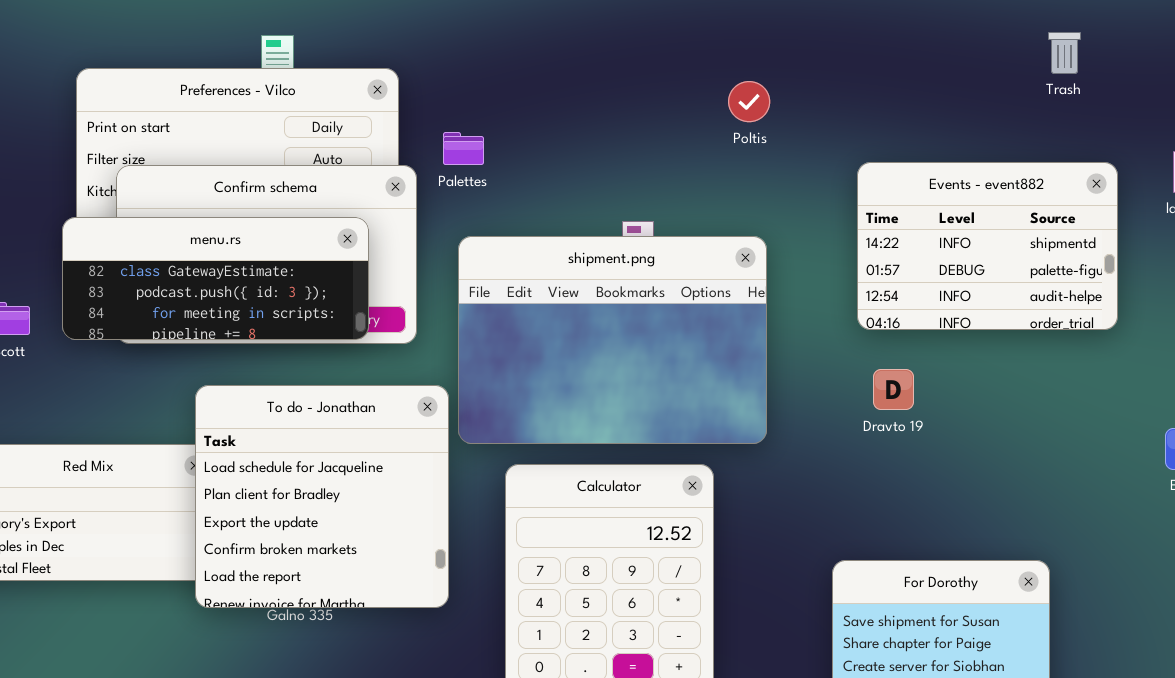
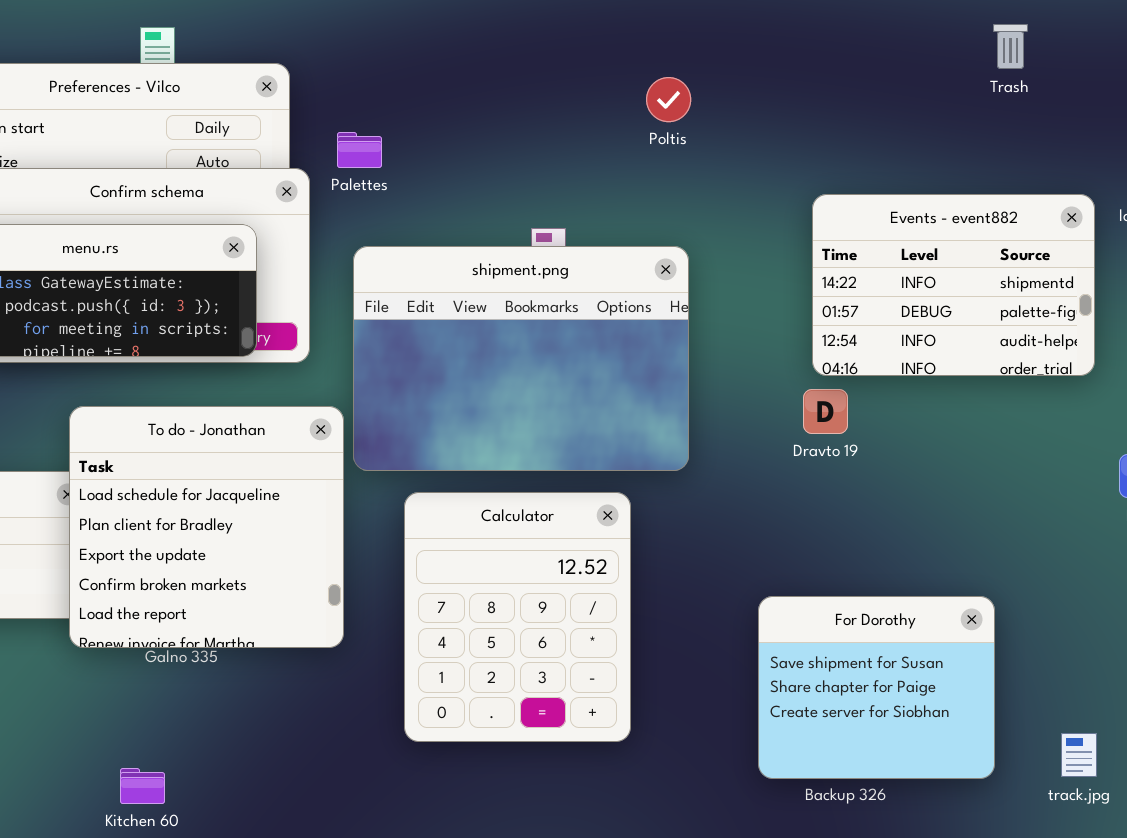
Events - event882: [857,162,1118,330] -> [812,194,1095,376], moved

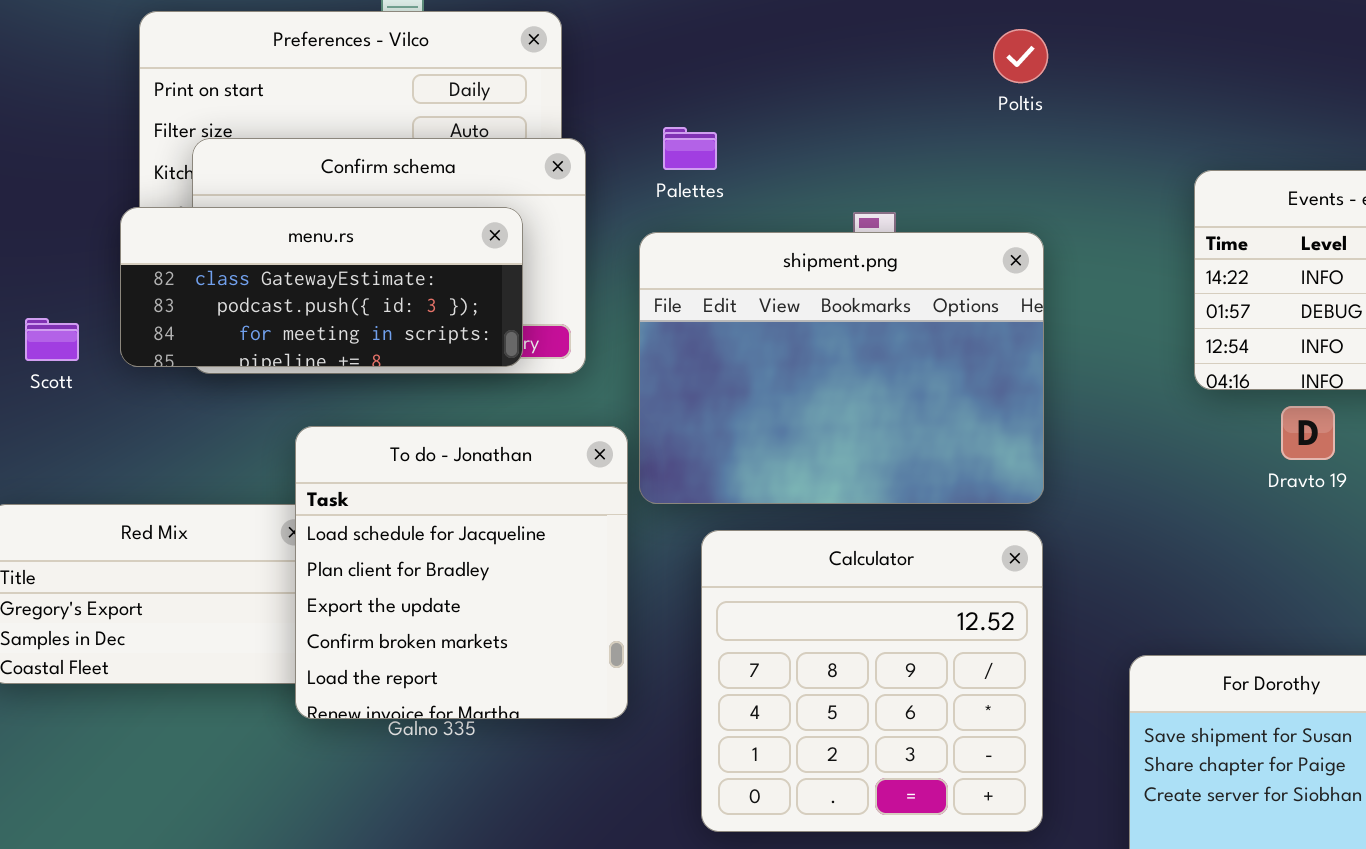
Palettes: [337,132,382,168] -> [663,127,717,170], moved
Dravto 19: [803,389,848,434] -> [1281,406,1335,460], moved
Calculator: [404,492,631,742] -> [701,530,1043,832], resized

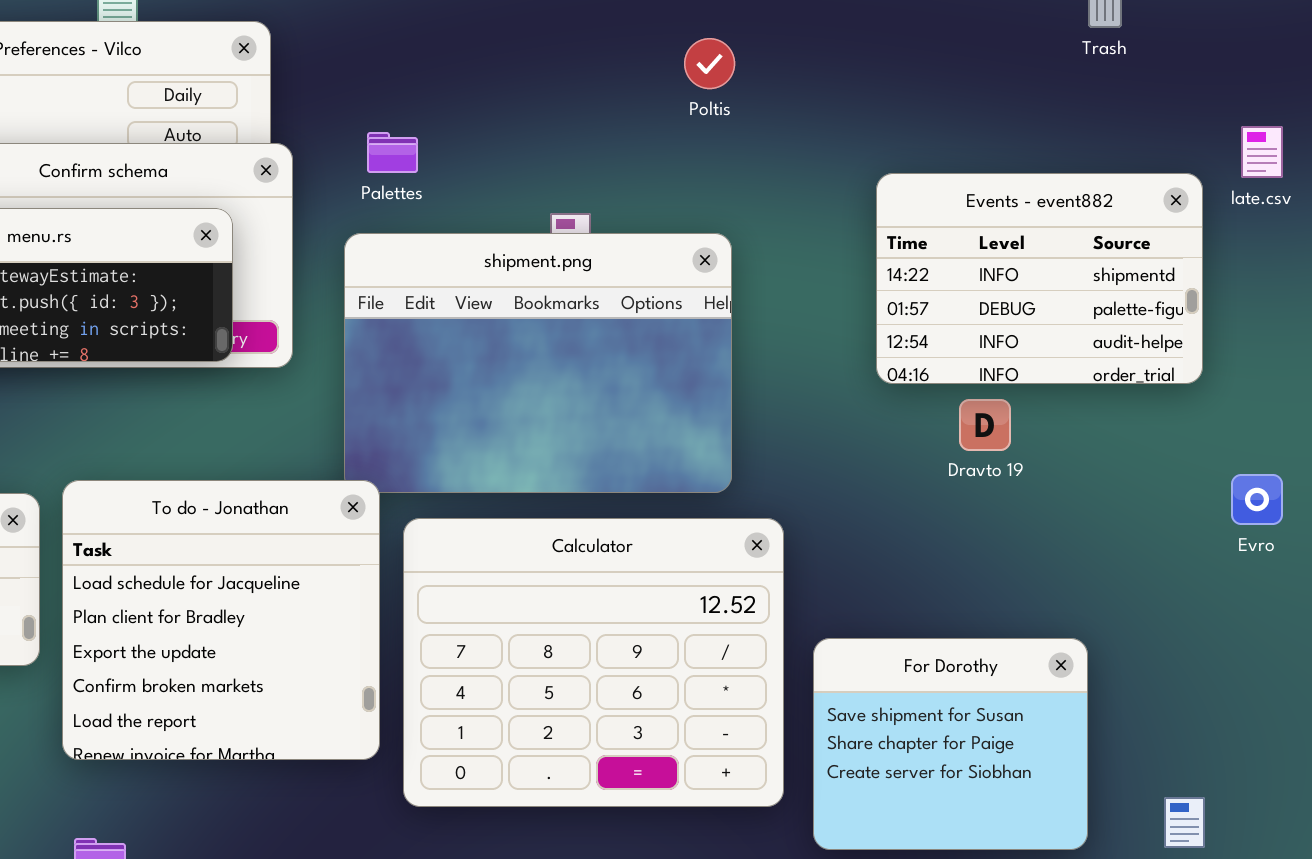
To do - Jonathan: [295,426,628,719] -> [62,480,380,760], moved
Calculator: [701,530,1043,832] -> [403,518,784,807], resized

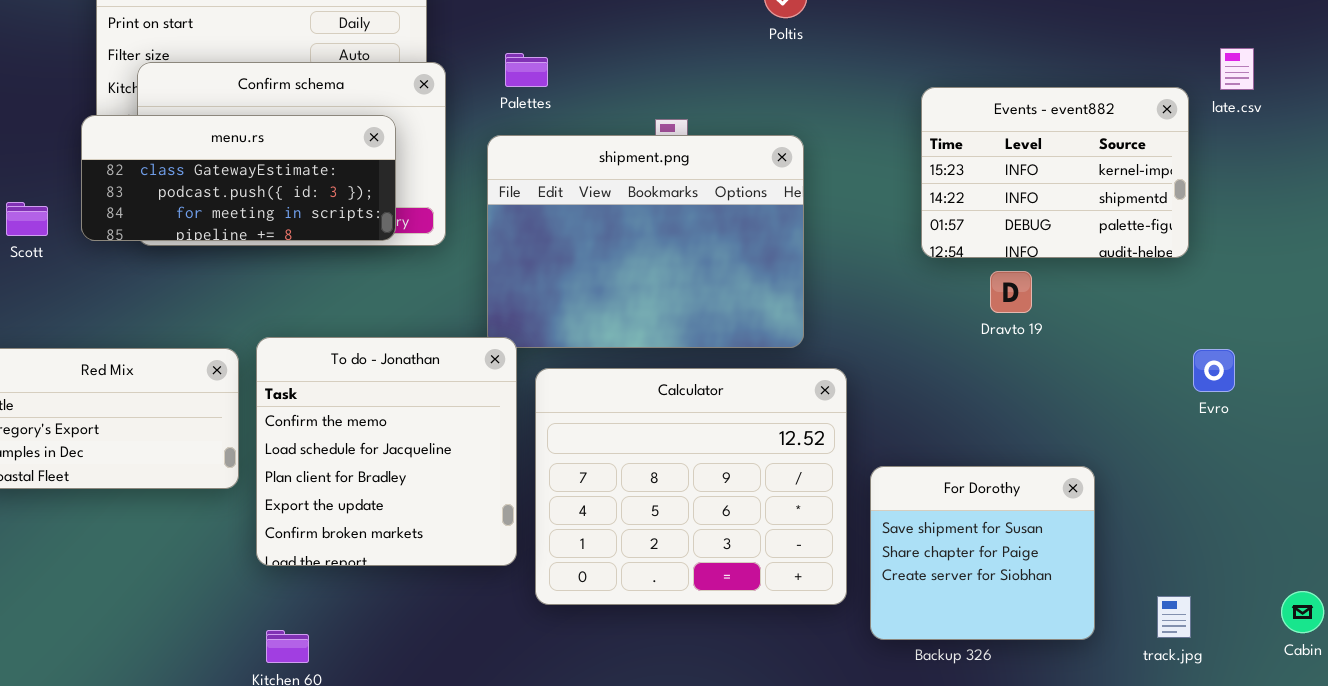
Events - event882: [876,173,1203,384] -> [921,87,1189,258], scrolled up 1 row
Evro: [1231,474,1283,525] -> [1193,349,1235,392], moved
To do - Jonathan: [62,480,380,760] -> [256,337,517,566], scrolled up 1 row

